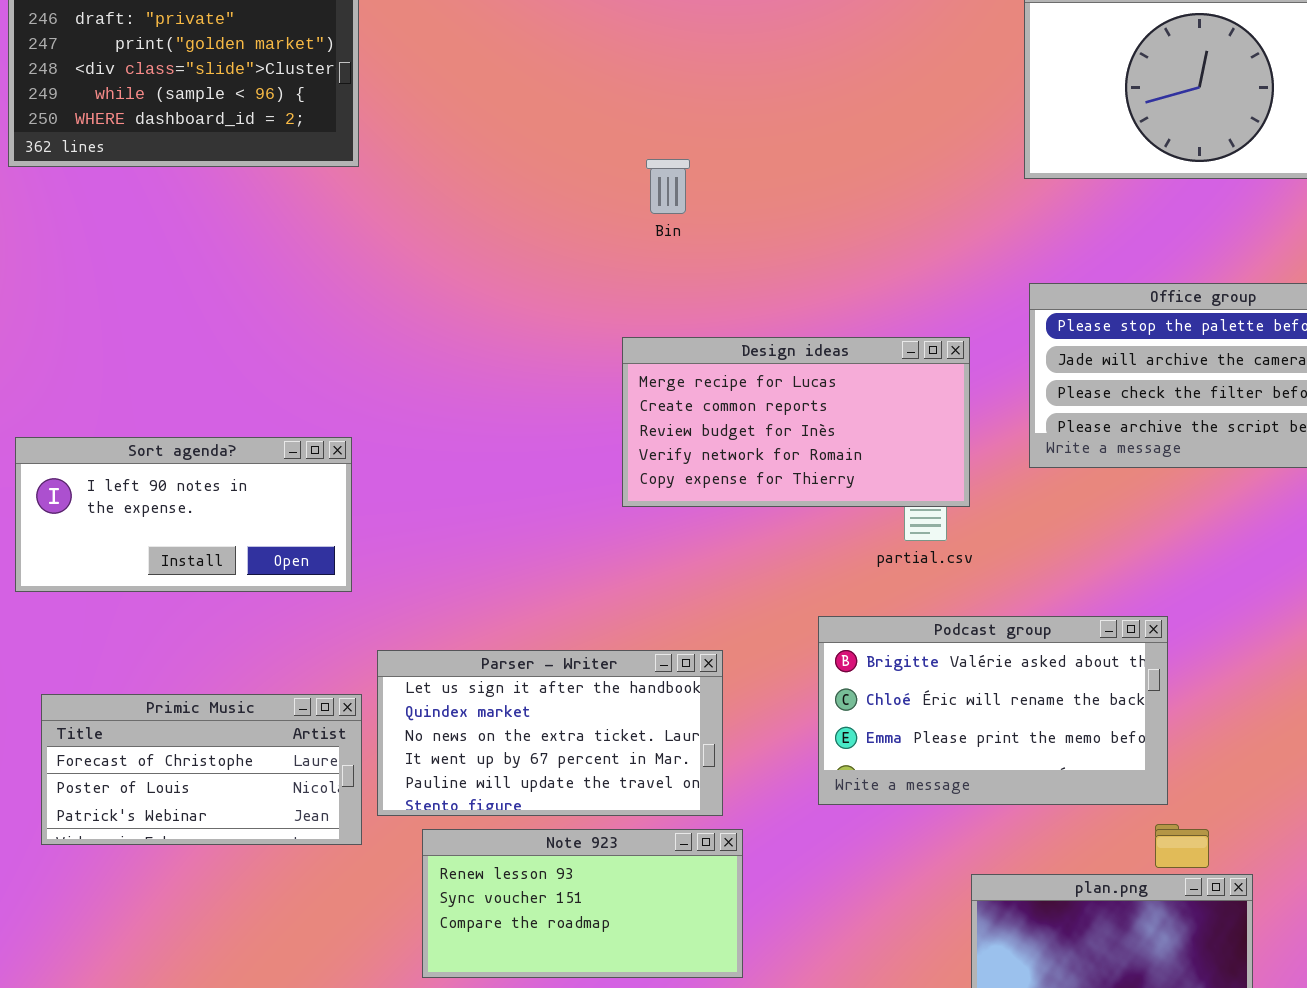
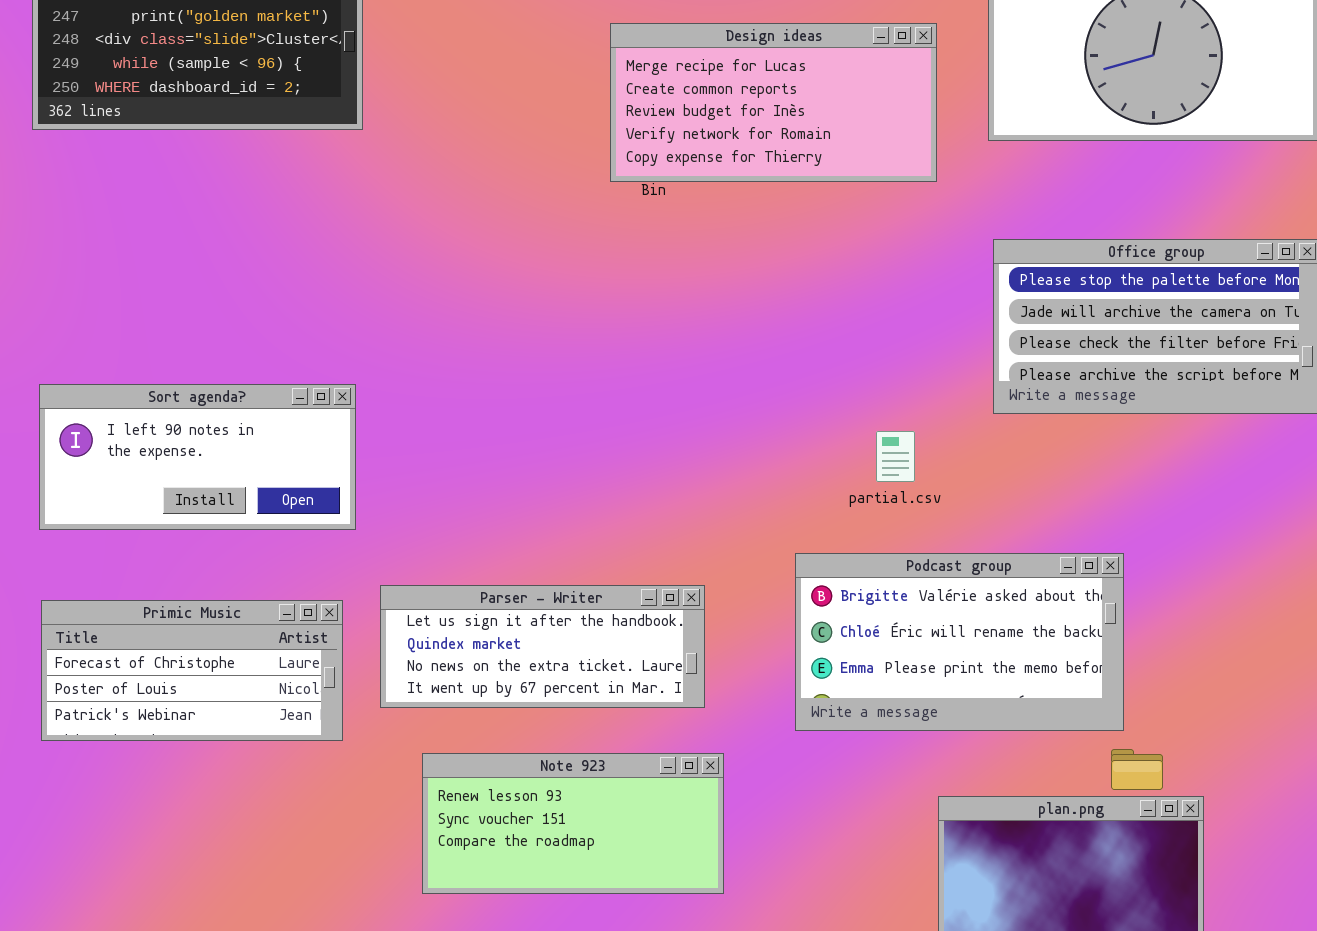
Design ideas: [622,337,970,507] -> [610,23,937,182], moved
Parser - Writer: [377,650,723,816] -> [380,585,705,708], resized
Primic Music: [41,694,362,845] -> [41,600,343,741], moved

